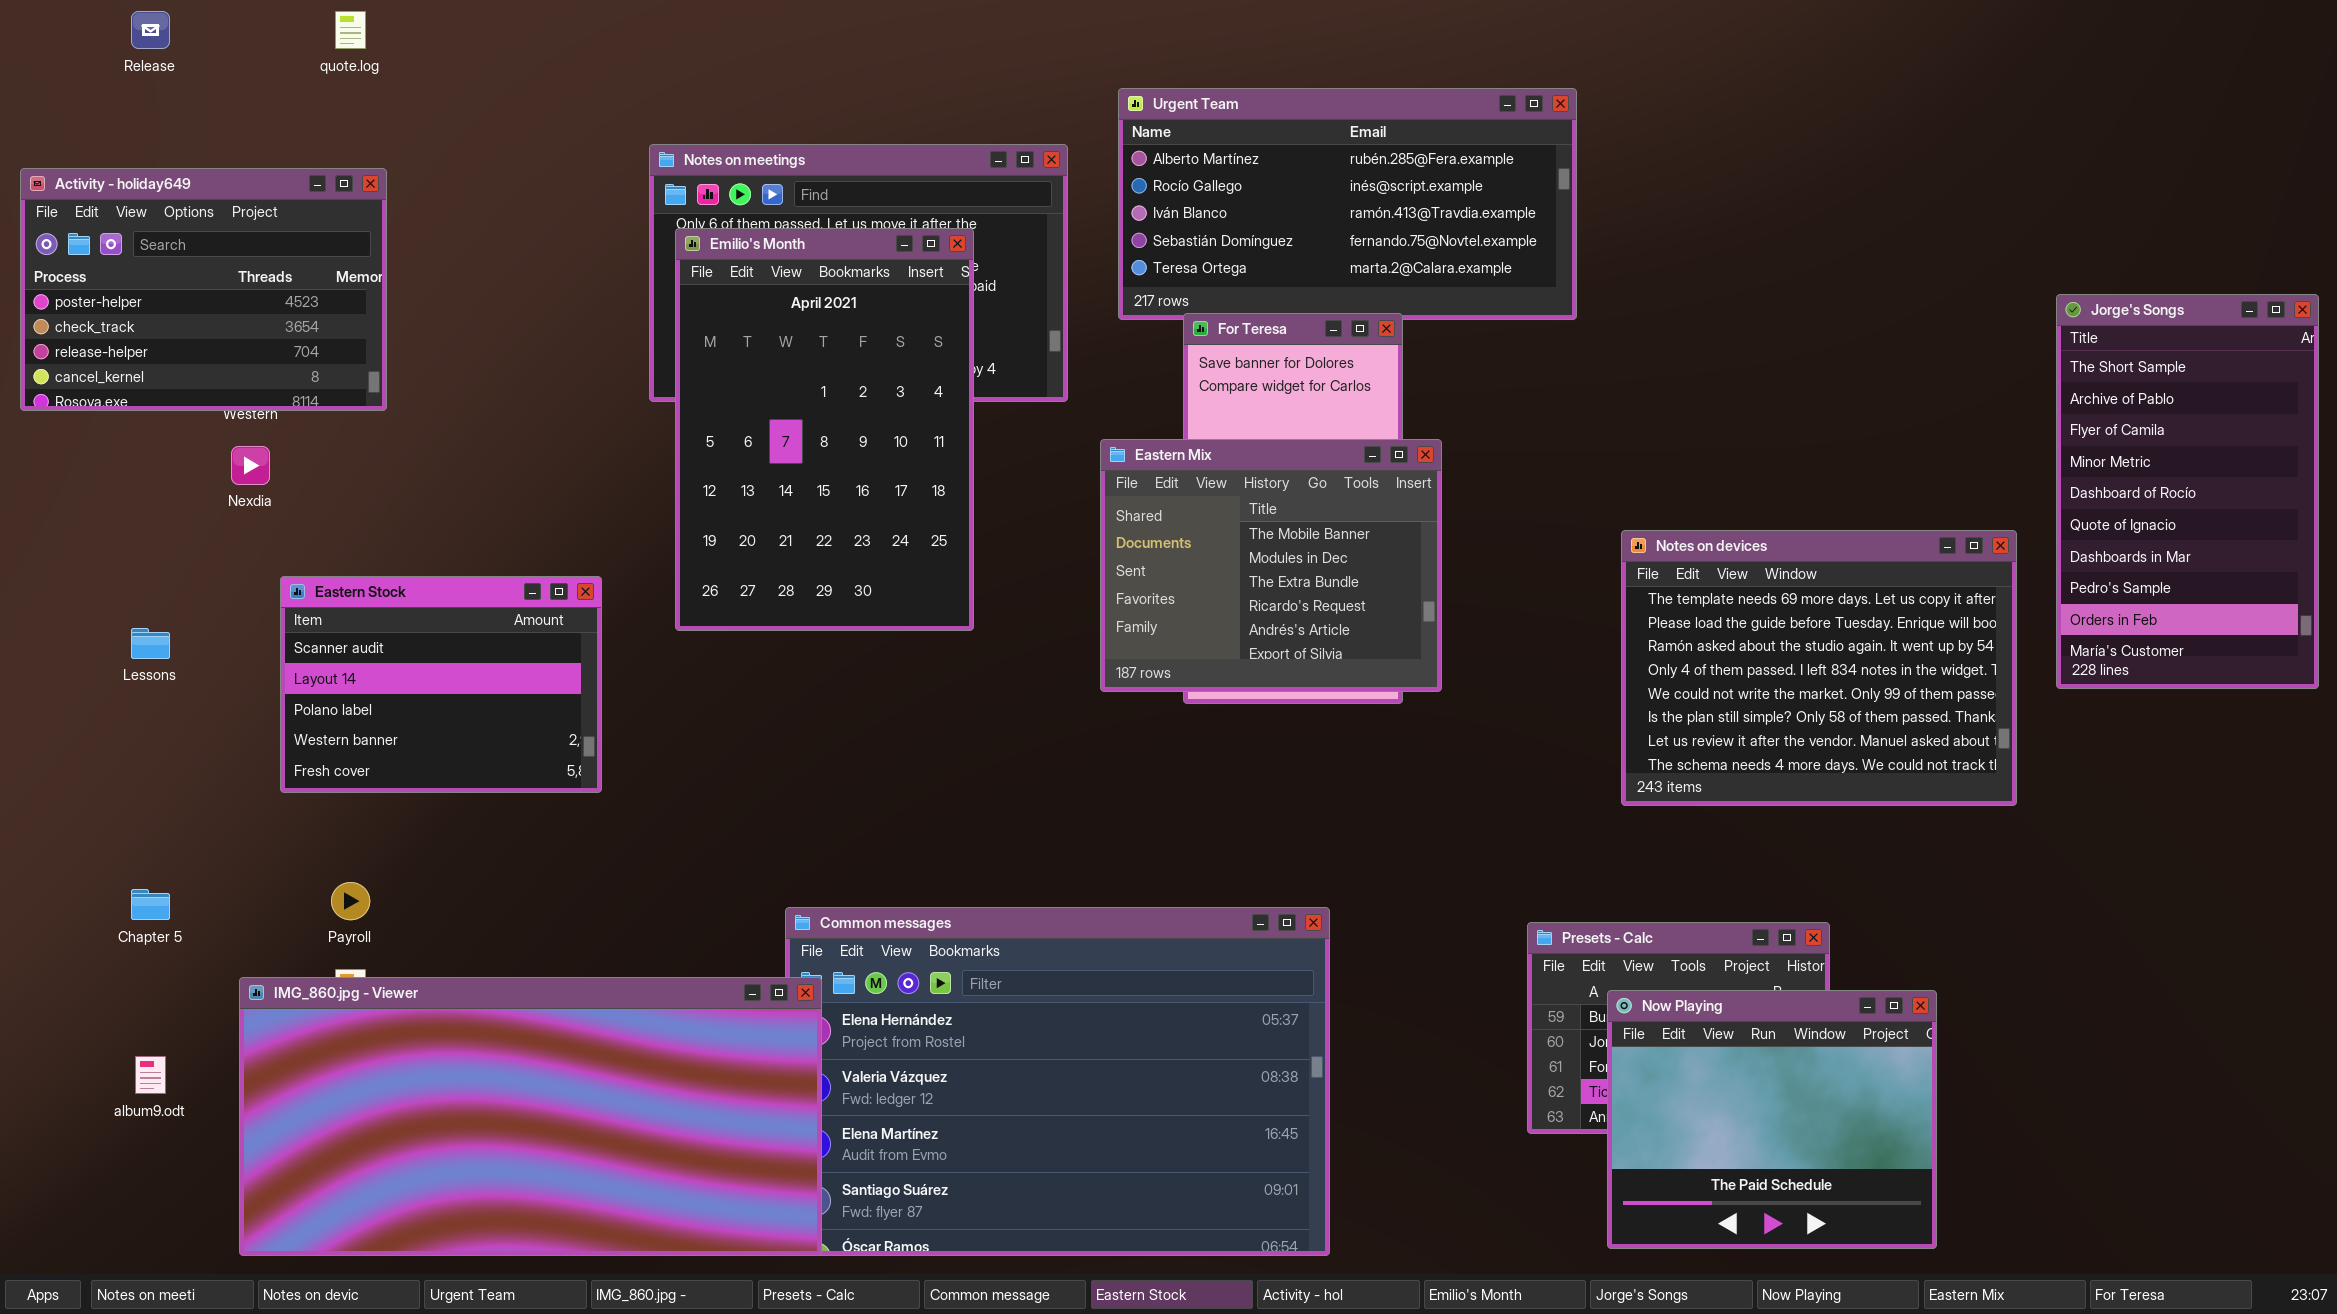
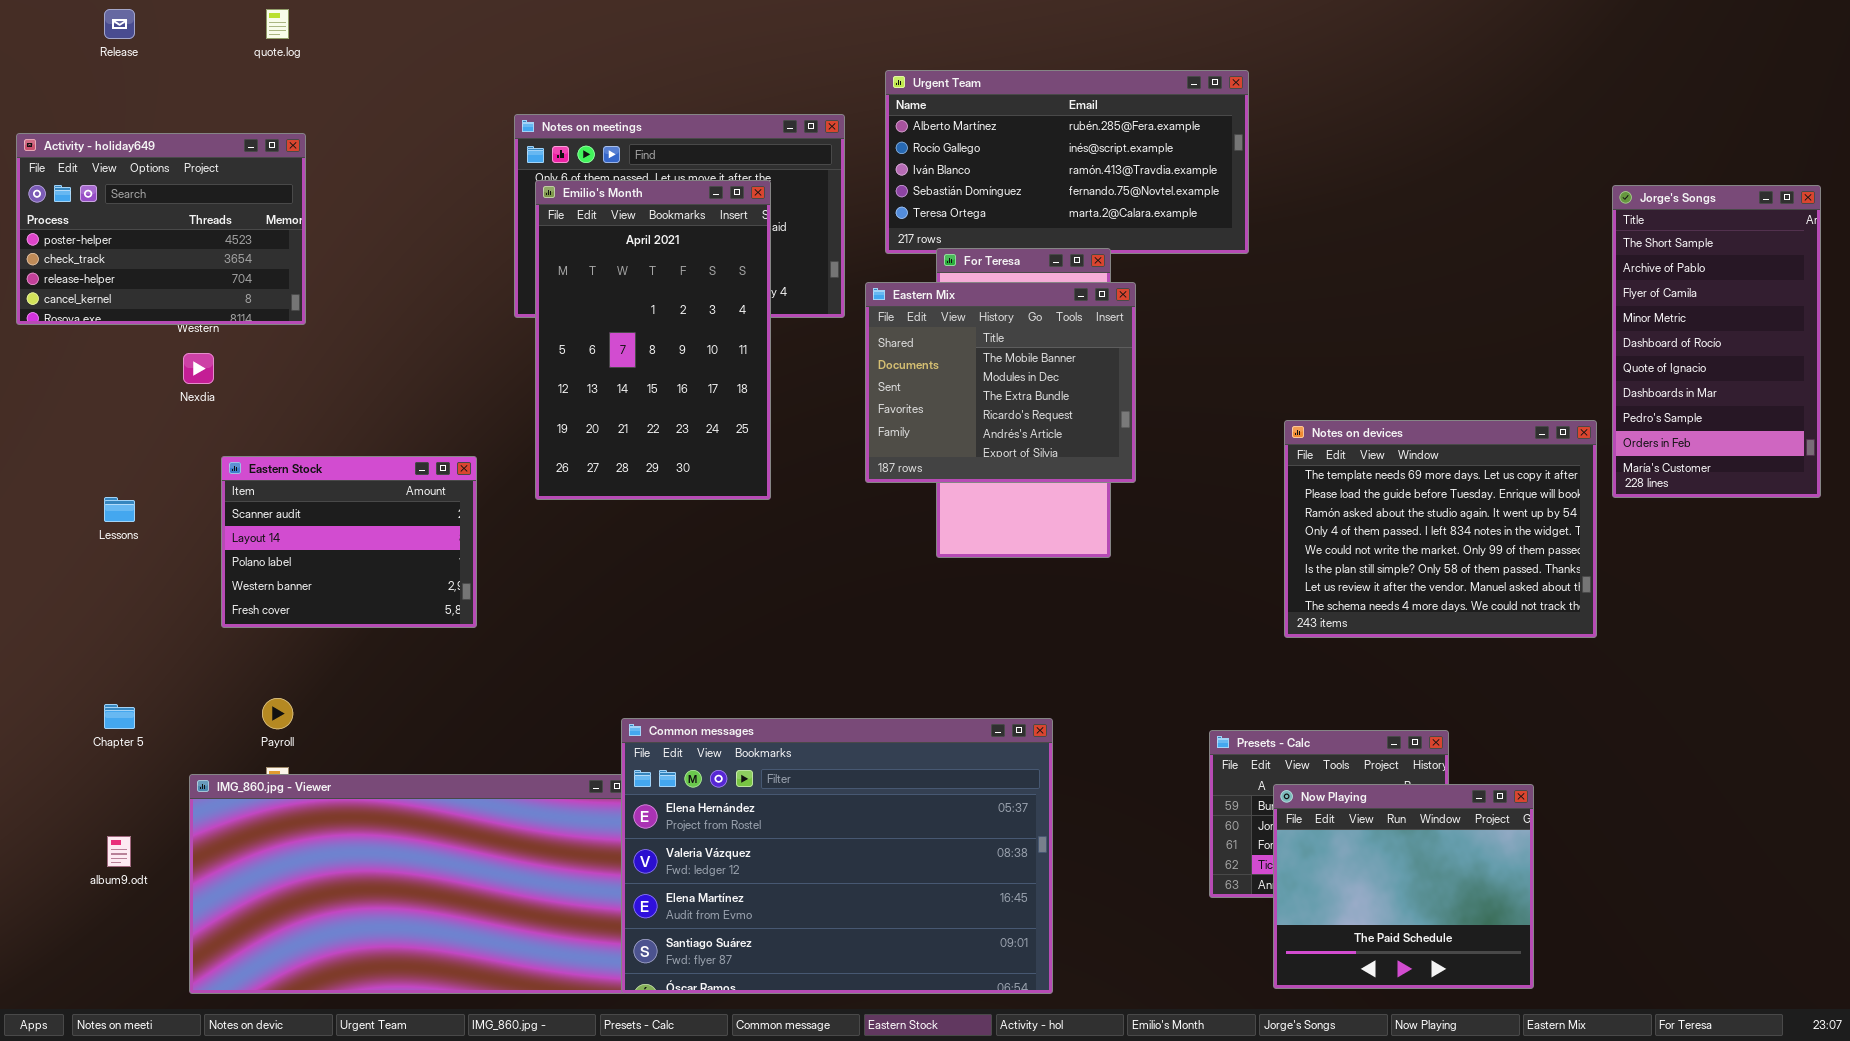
Jorge's Songs: [2056,294,2319,689] -> [1612,185,1821,498], moved
Eastern Mix: [1100,439,1442,692] -> [865,282,1136,483], moved
Common messages: [785,907,1330,1256] -> [621,718,1053,994], raised

